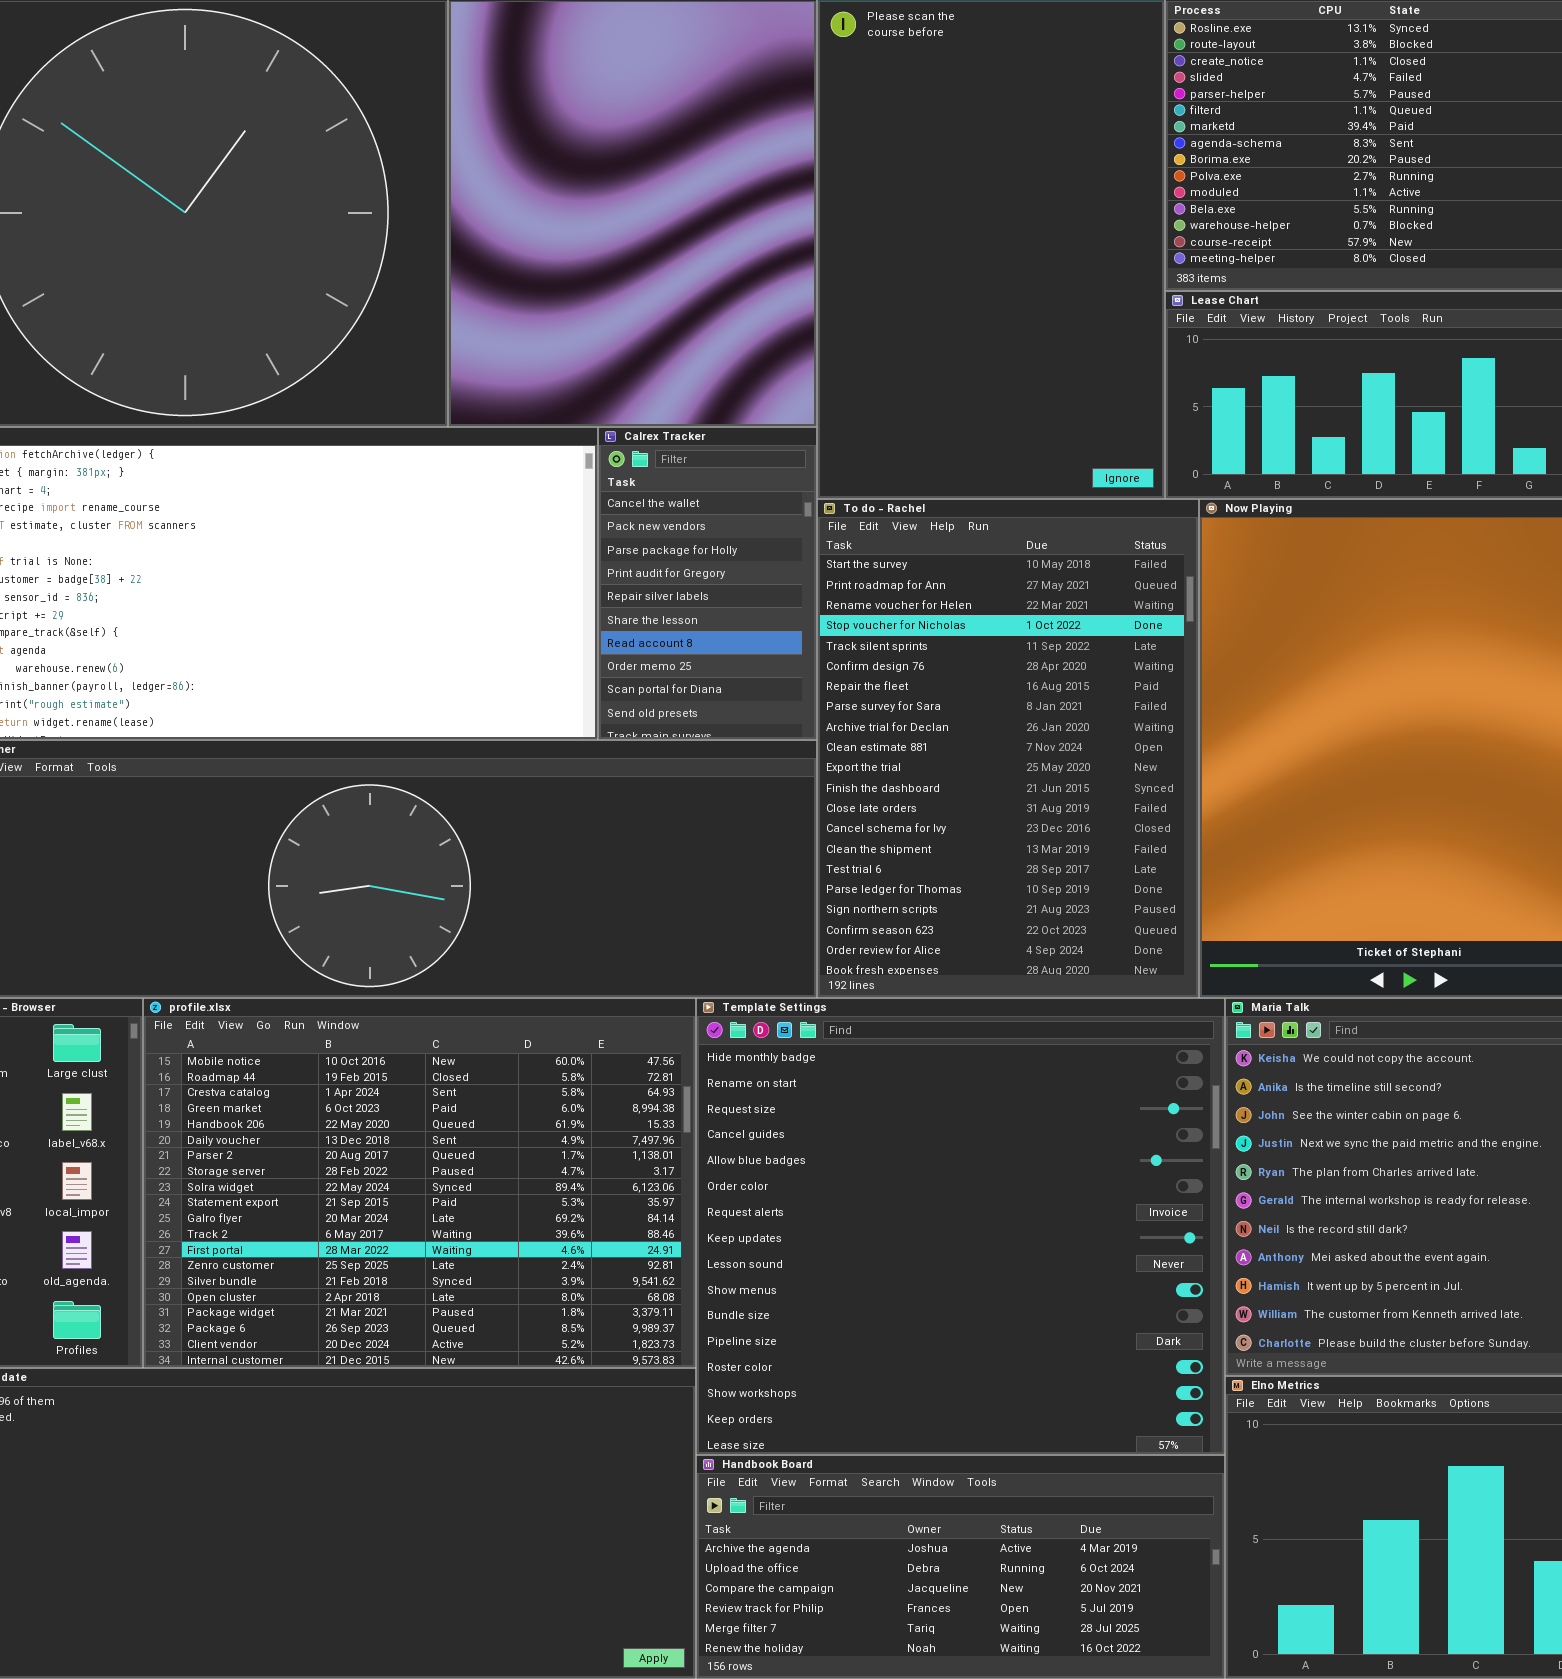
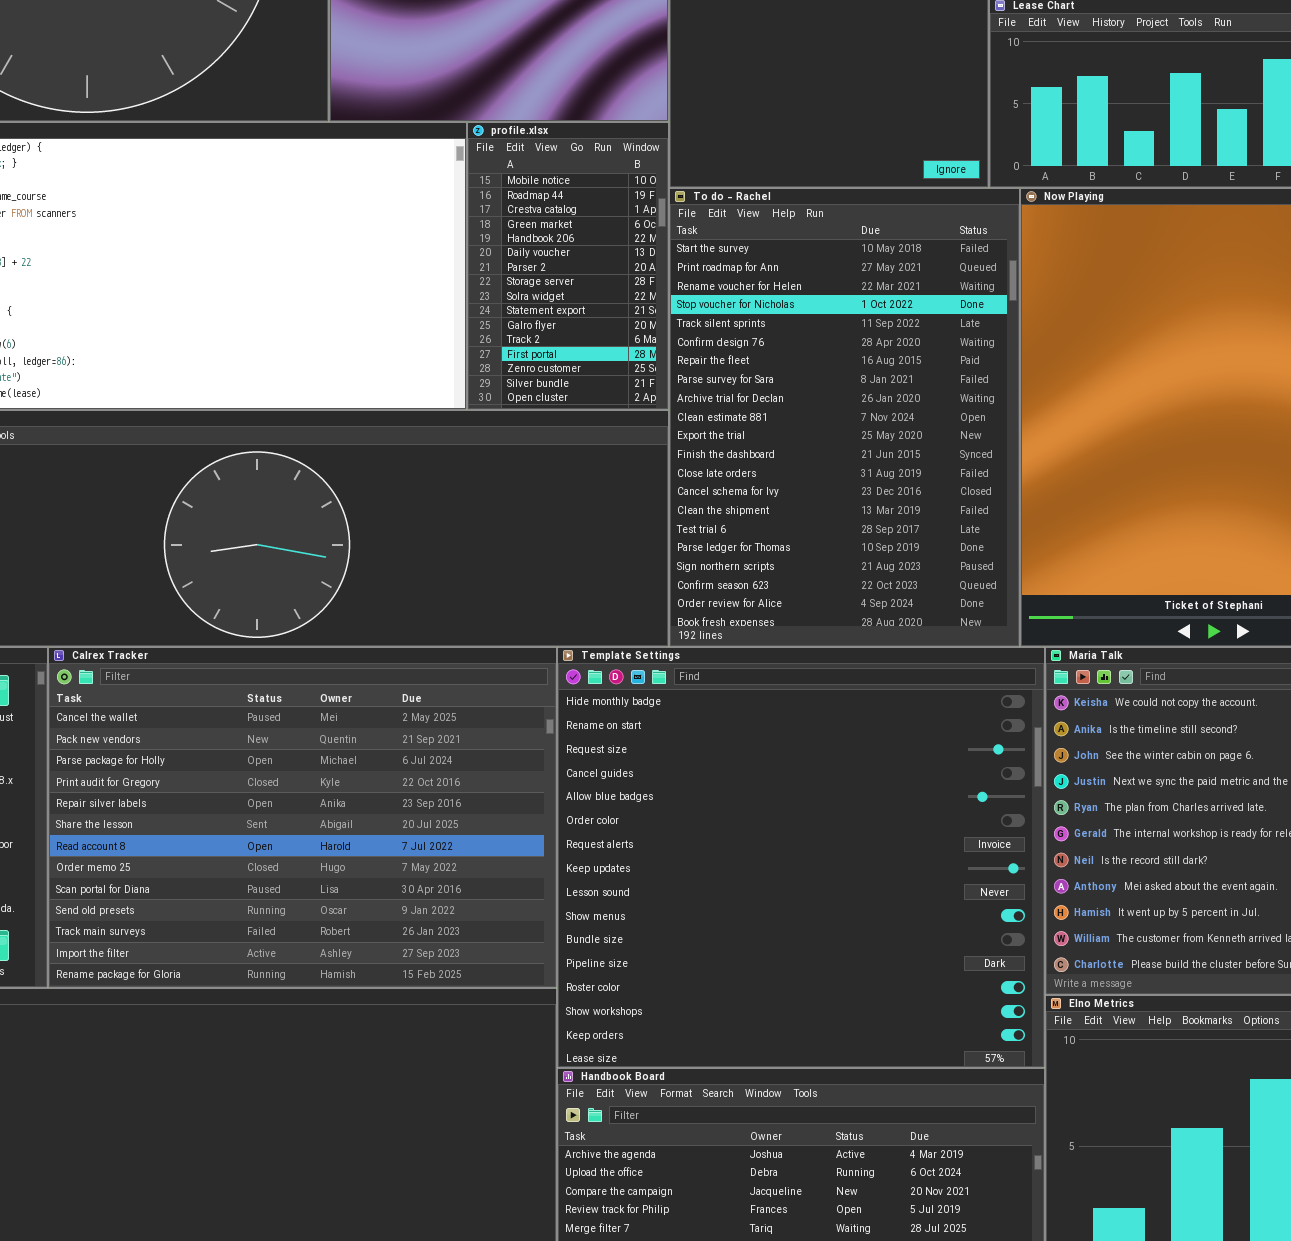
Calrex Tracker: [598,427,817,740] -> [48,647,557,988], moved, resized
profile.xlsx: [143,998,696,1368] -> [467,122,669,410], moved, resized

